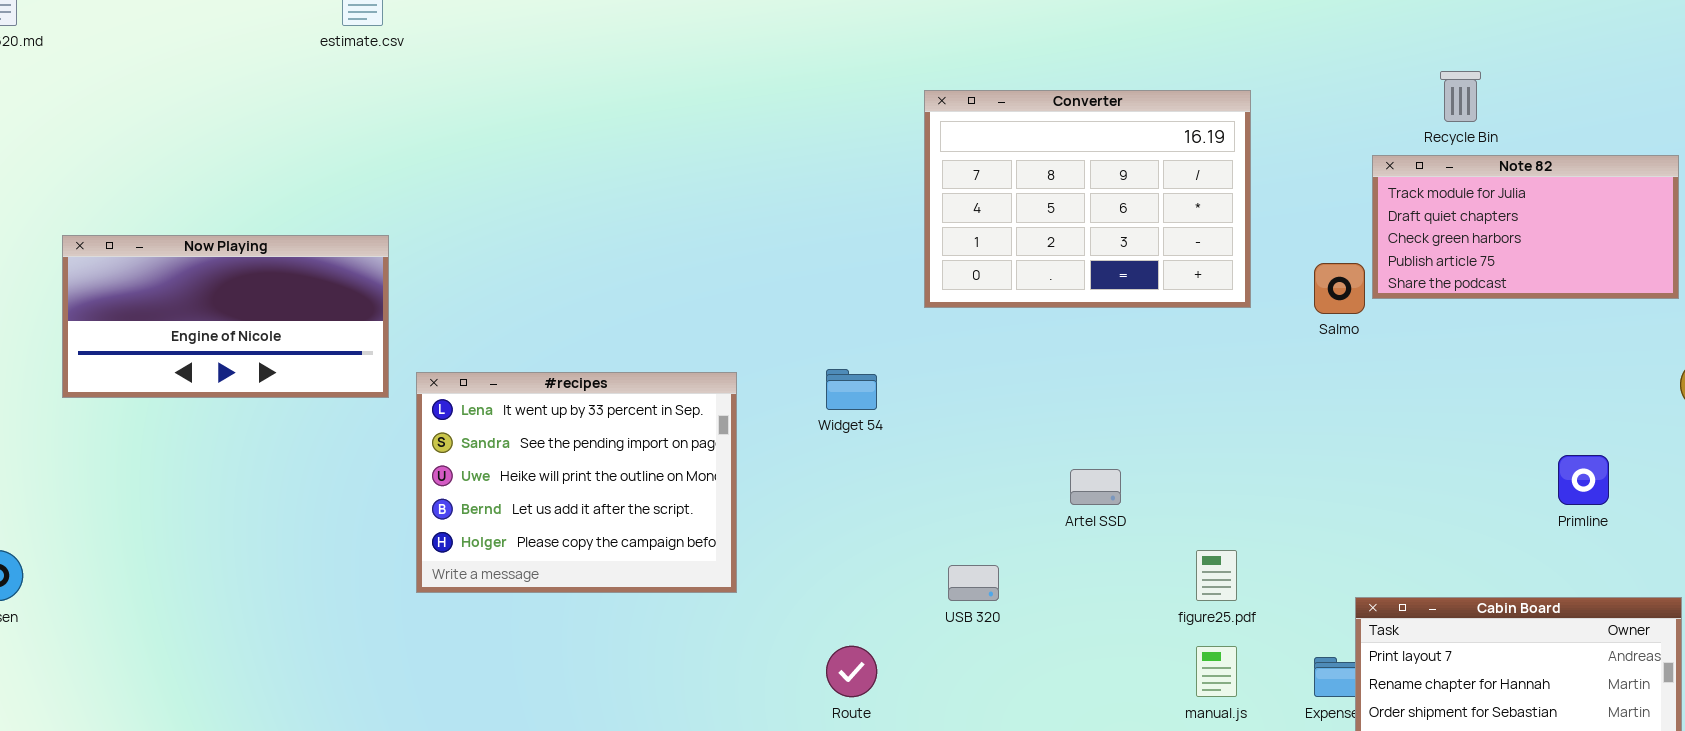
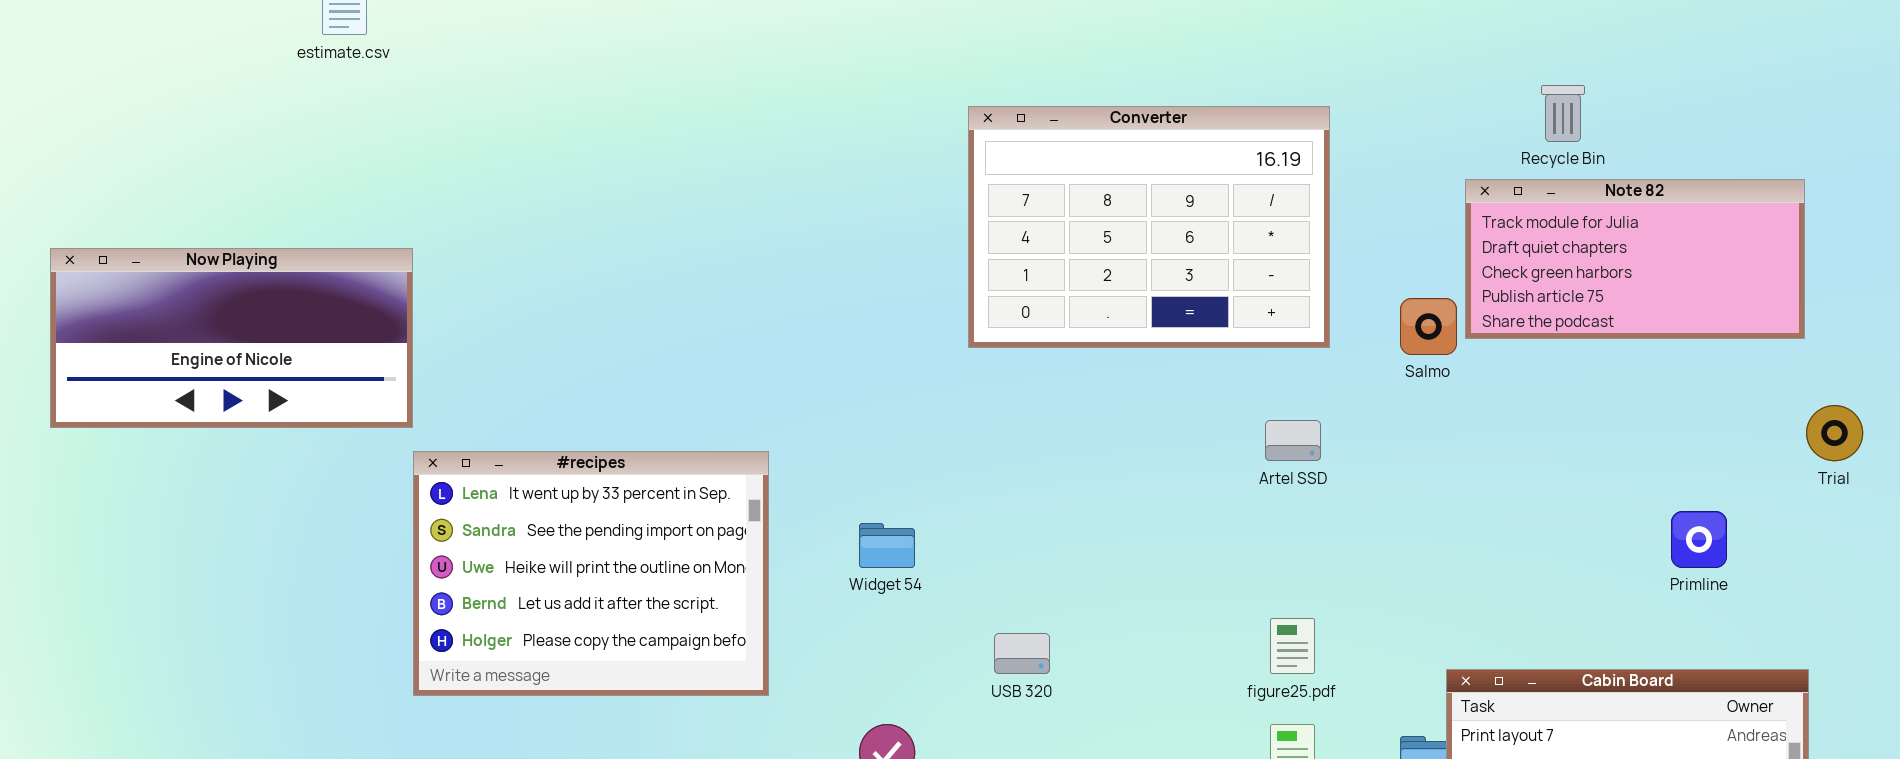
Now Playing: [62,235,389,398] -> [50,248,413,428], moved
Widget 54: [826,369,877,410] -> [859,523,915,568], moved
#recipes: [416,372,737,593] -> [413,451,769,696], moved
Artel SSD: [1070,469,1121,505] -> [1265,420,1321,461], moved

